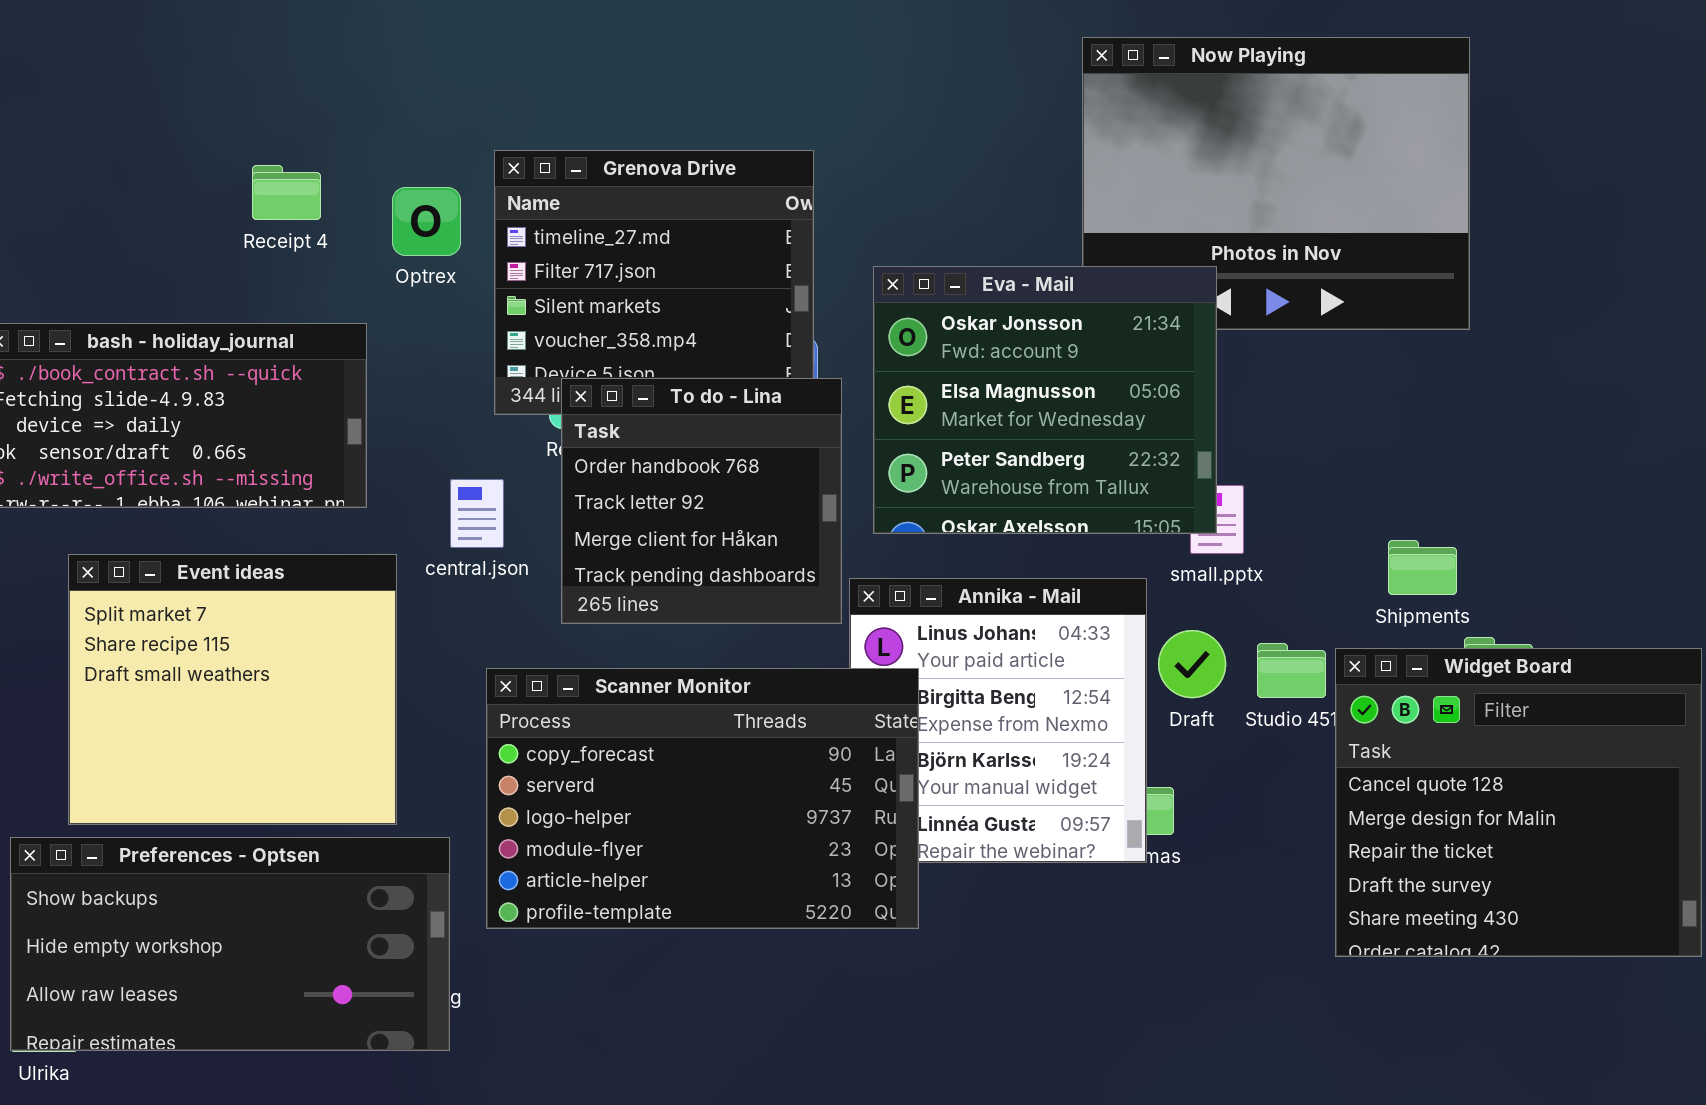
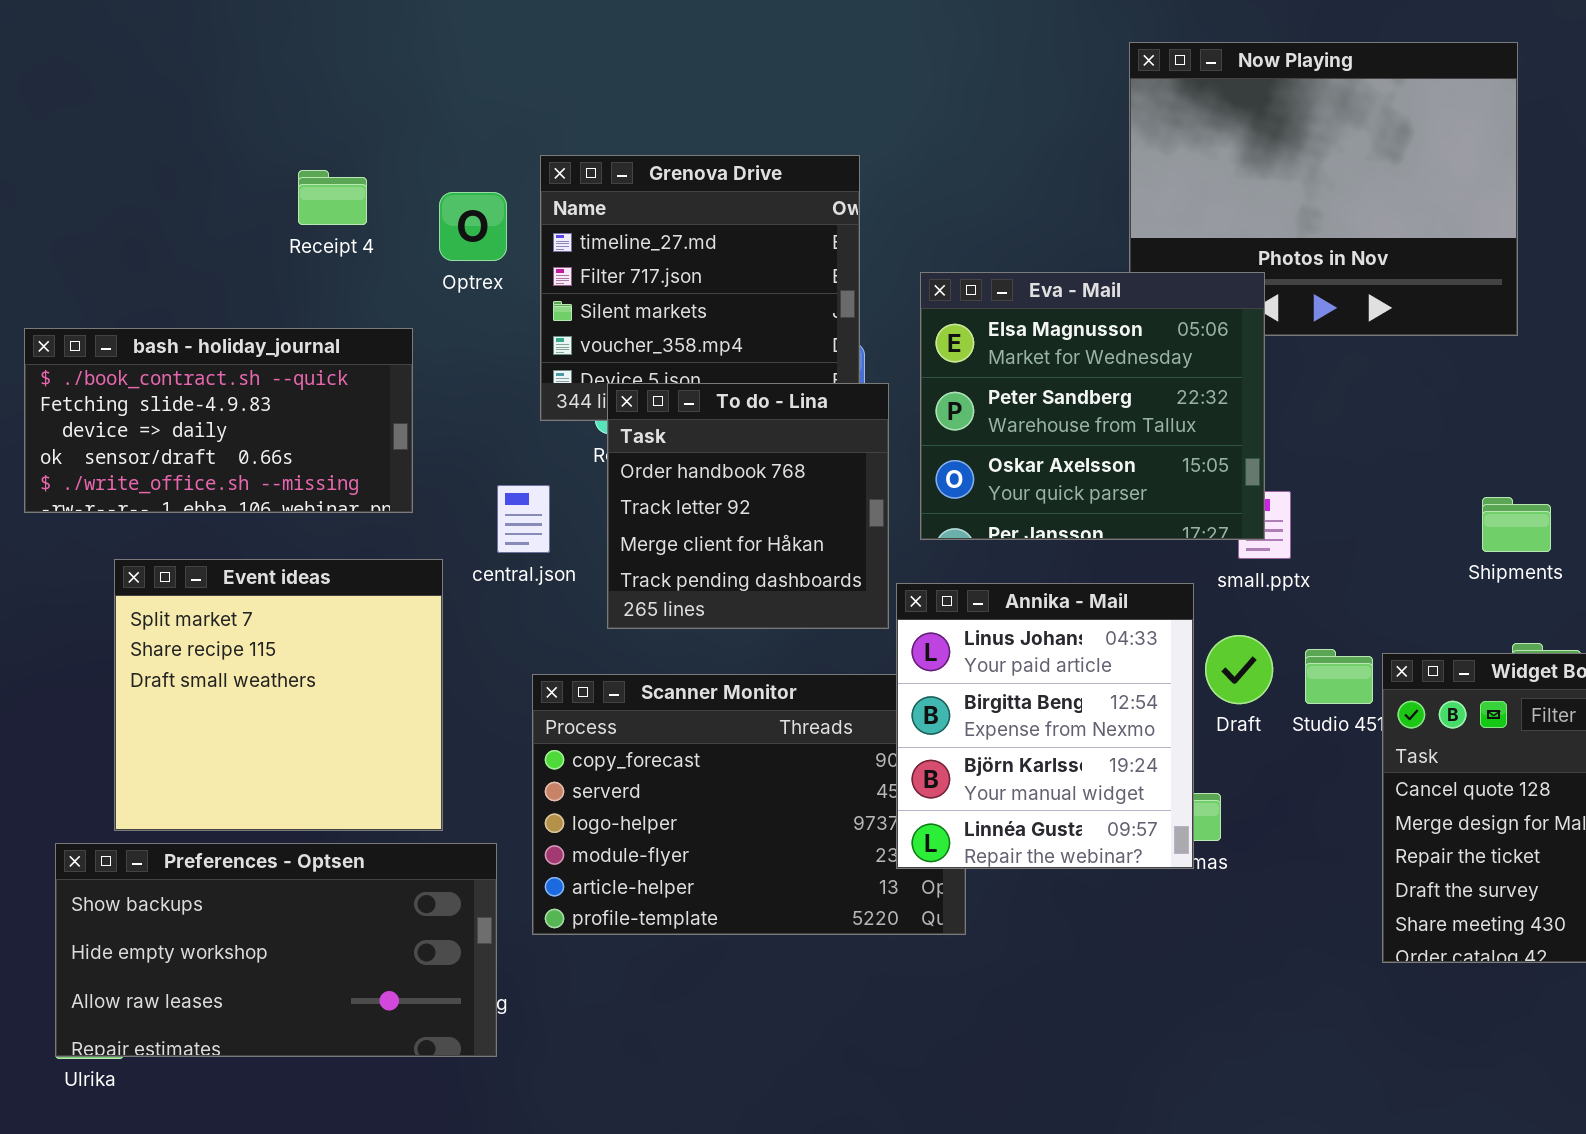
Eva - Mail: [873,266,1217,534] -> [920,272,1265,540], scrolled down 1 row
Shipments: [1388,540,1457,595] -> [1482,497,1551,552], moved
Annika - Mail: [849,578,1147,863] -> [896,583,1194,869], raised

